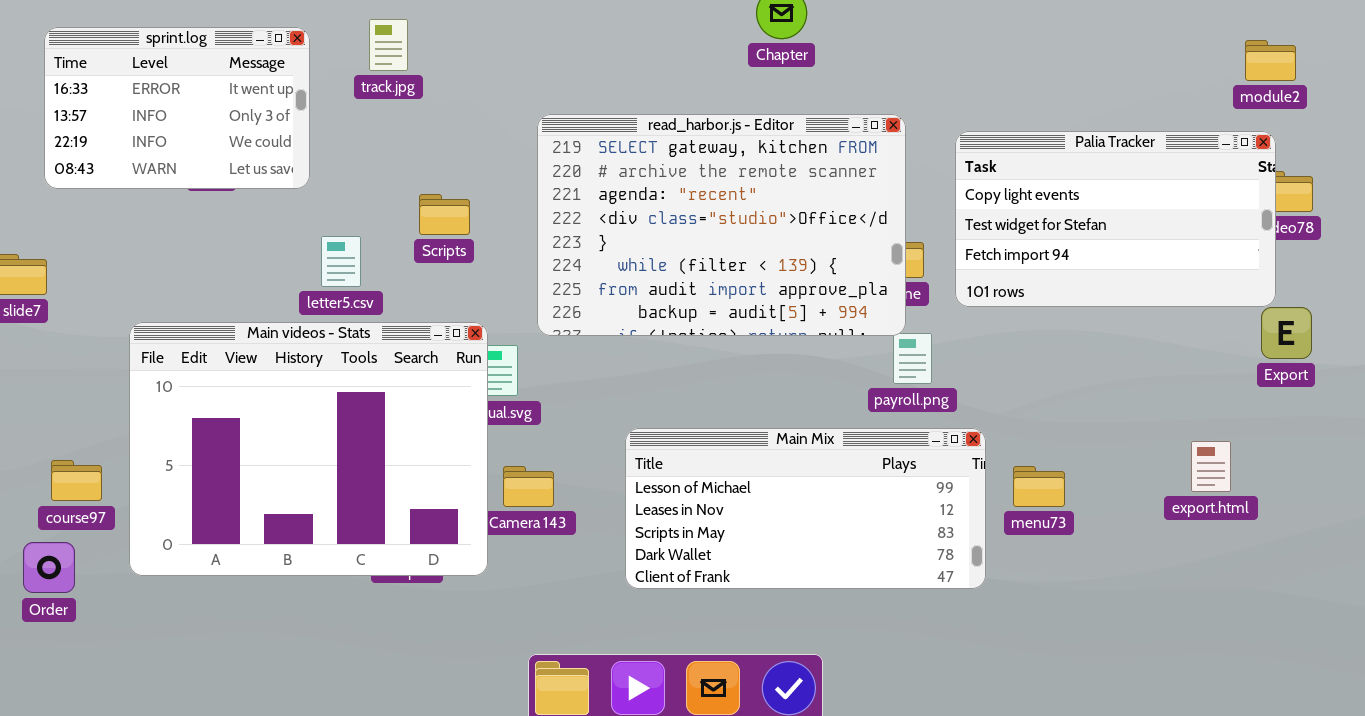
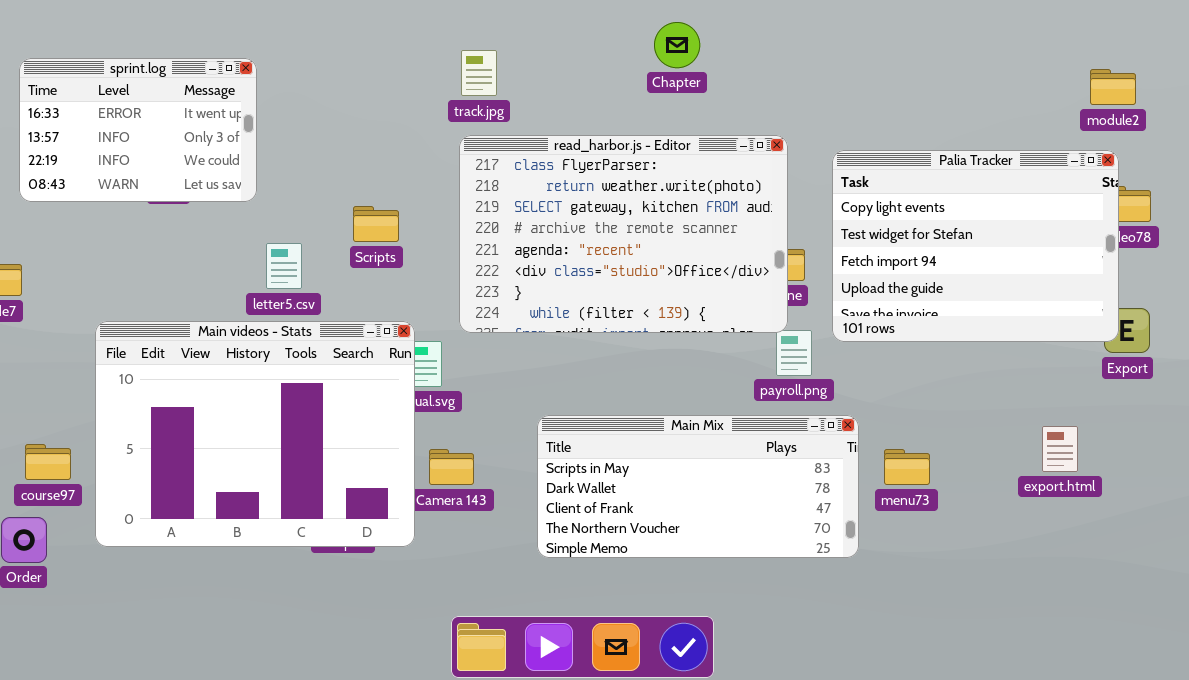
track.jpg: [369,19,408,71] -> [461,50,497,96], moved
read_harbor.js - Editor: [537,114,906,336] -> [459,135,788,333], scrolled up 2 rows
Palia Tracker: [955,131,1276,307] -> [832,150,1119,342], resized
Main Mix: [625,428,986,589] -> [537,415,859,558], scrolled down 2 rows

